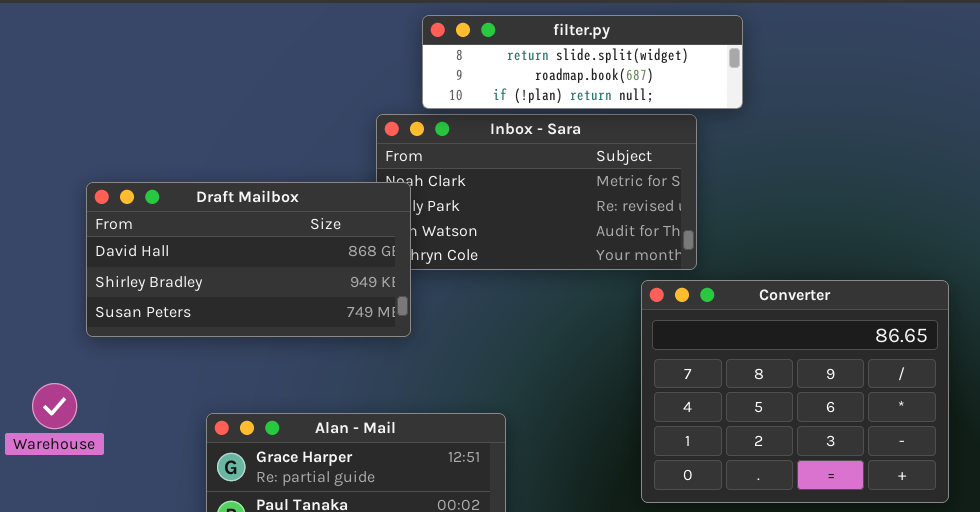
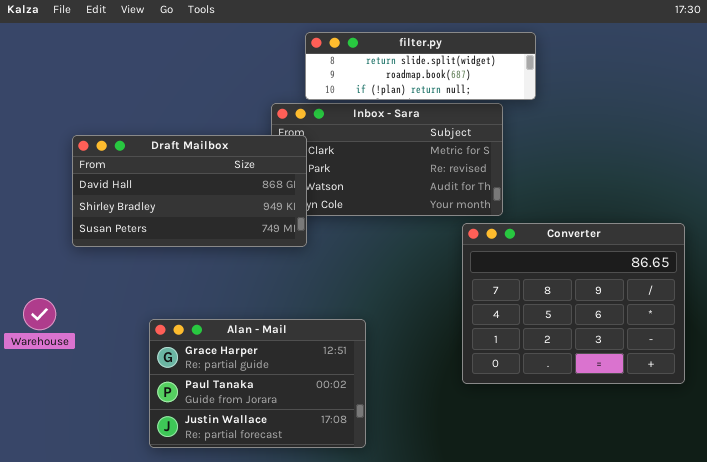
Draft Mailbox: [86,182,411,337] -> [72,135,307,247], moved

